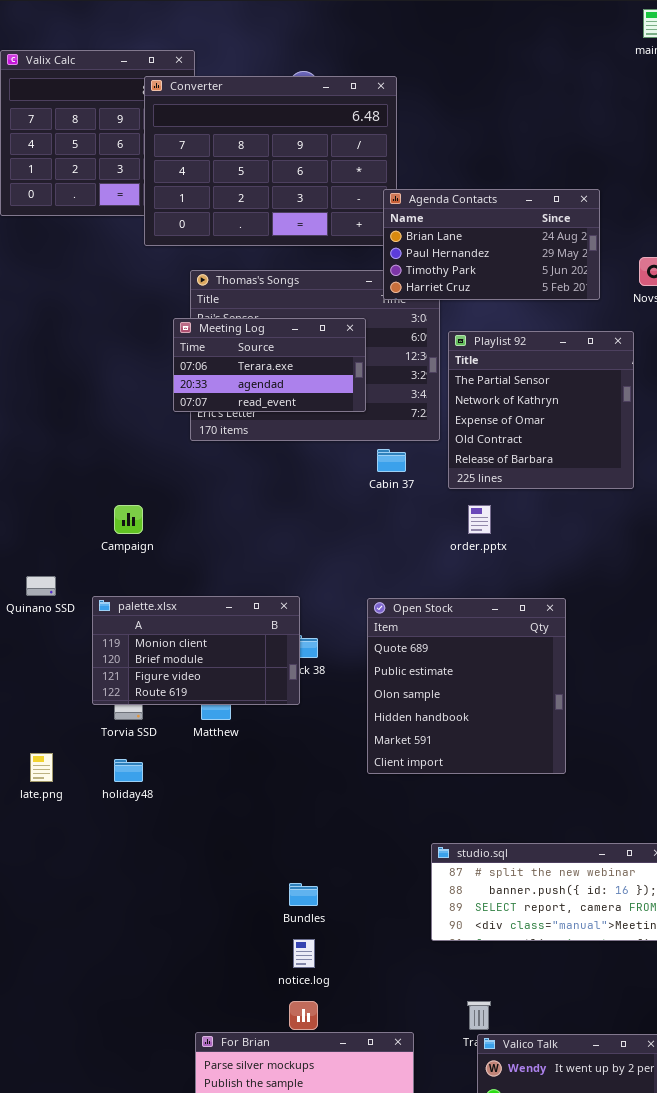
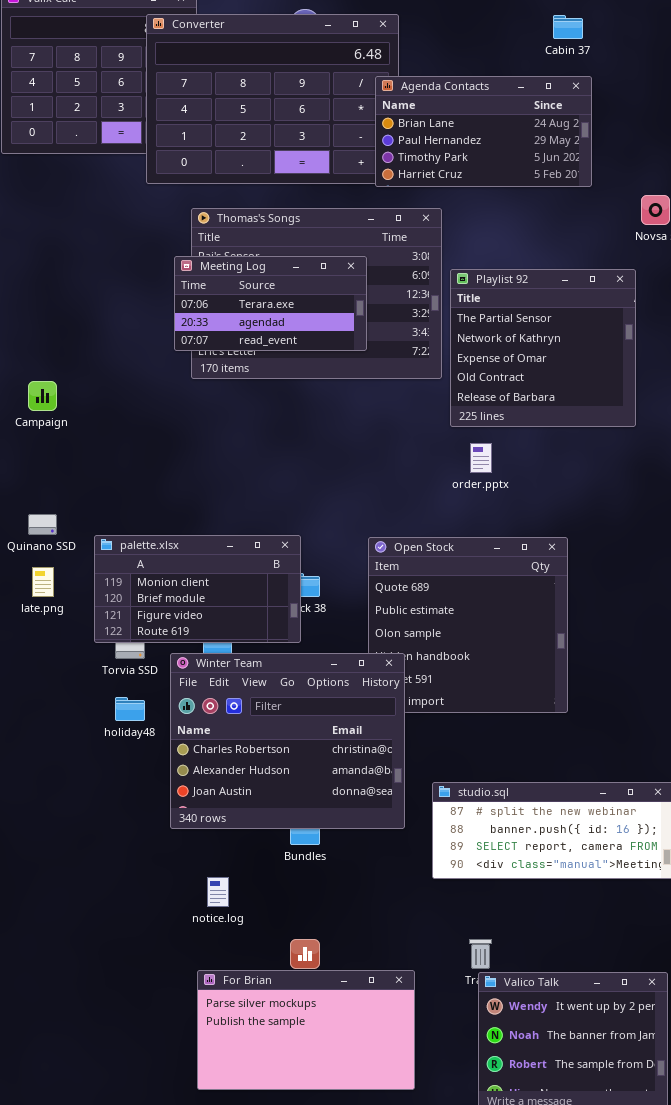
Agenda Contacts: [383,189,600,300] -> [375,76,592,187], moved
Cabin 37: [377,449,406,472] -> [553,15,583,39], moved
Campaign: [114,505,143,534] -> [28,381,57,411], moved
Winter Team: none -> [170,653,405,829], opened
late.png: [30,753,53,782] -> [32,567,54,597], moved
notice.log: [293,939,315,968] -> [207,877,229,907], moved

